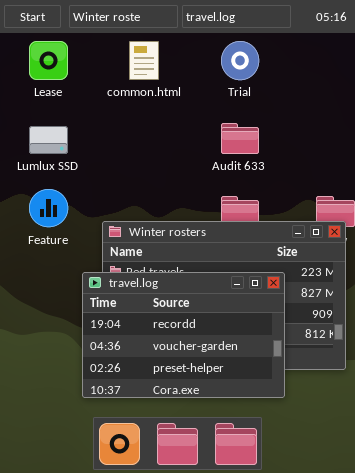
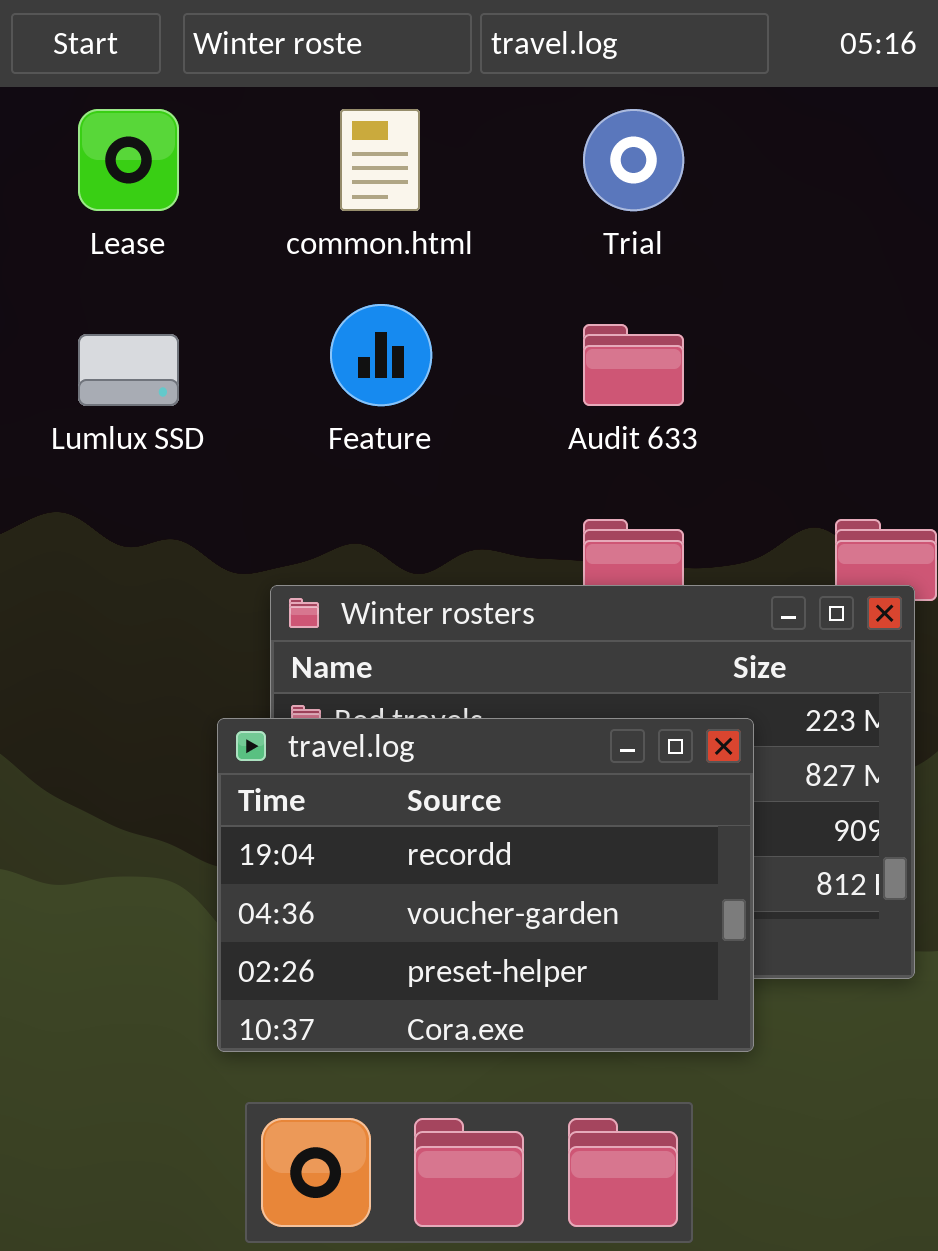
Feature: [29,189,68,227] -> [330,304,432,406], moved

